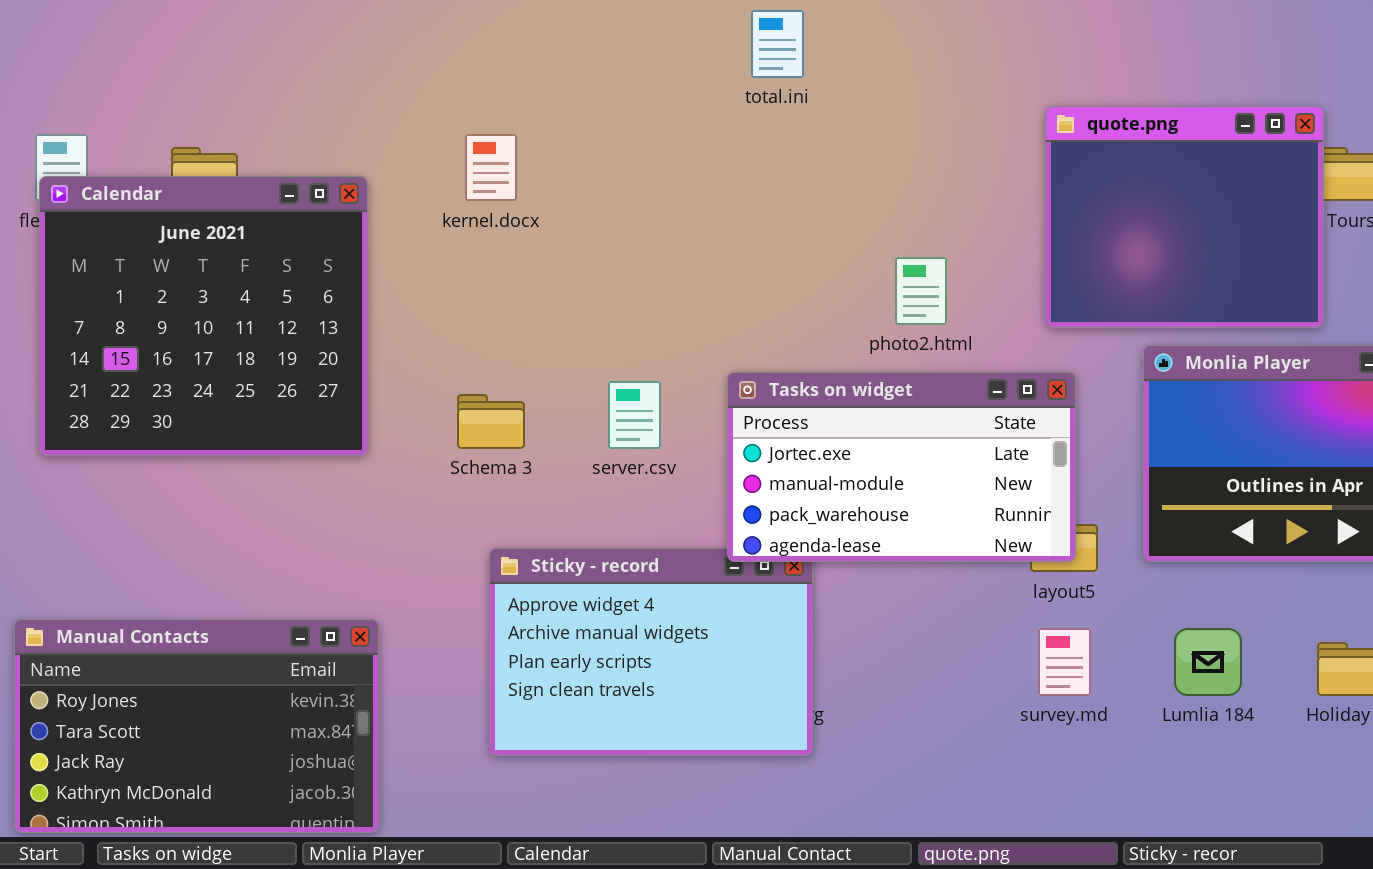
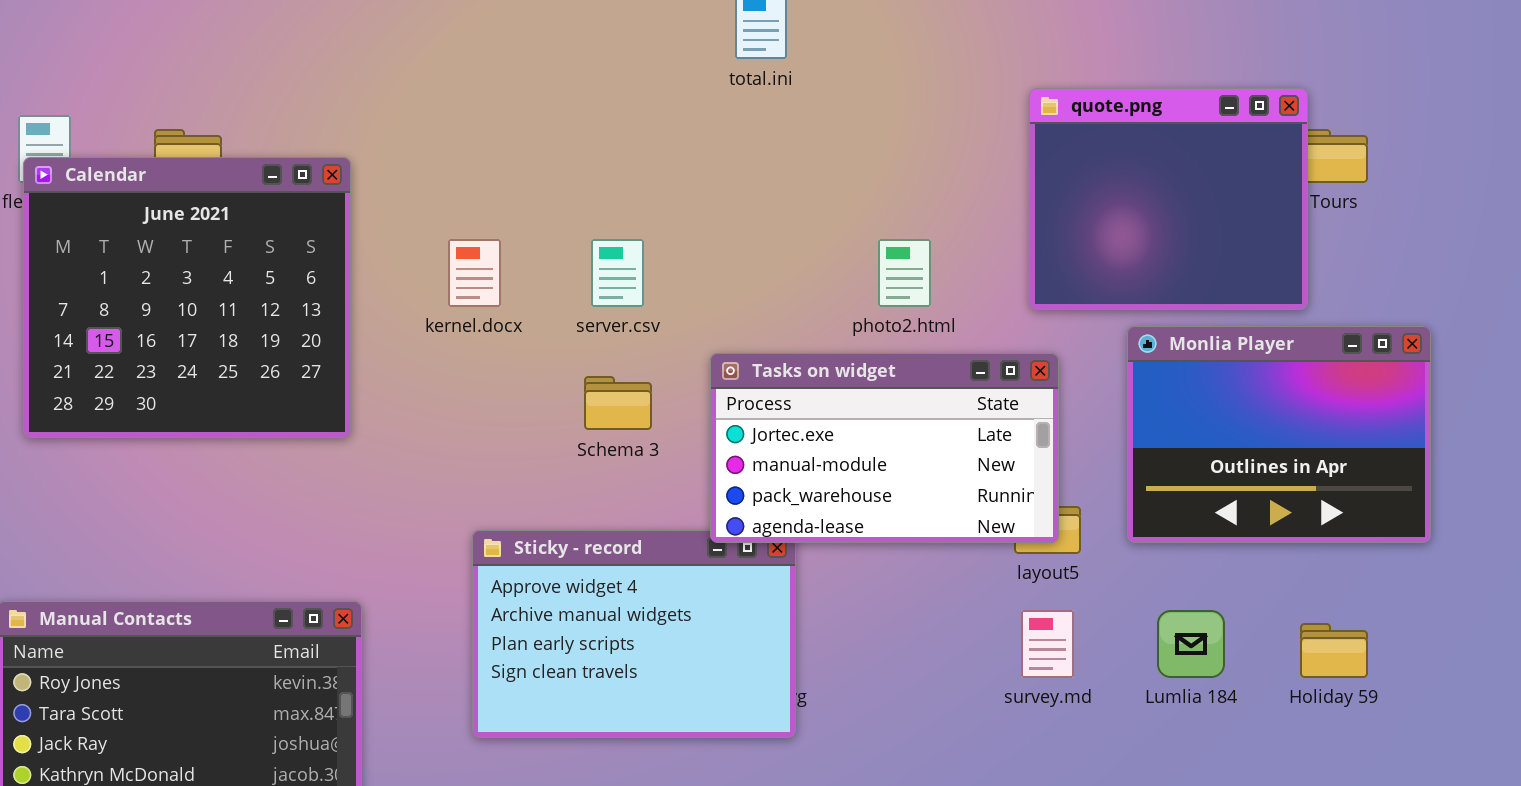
kernel.docx: [465,134,517,201] -> [448,239,501,307], moved
server.csv: [608,381,661,449] -> [591,239,644,307], moved
Schema 3: [457,394,525,449] -> [584,376,652,430], moved

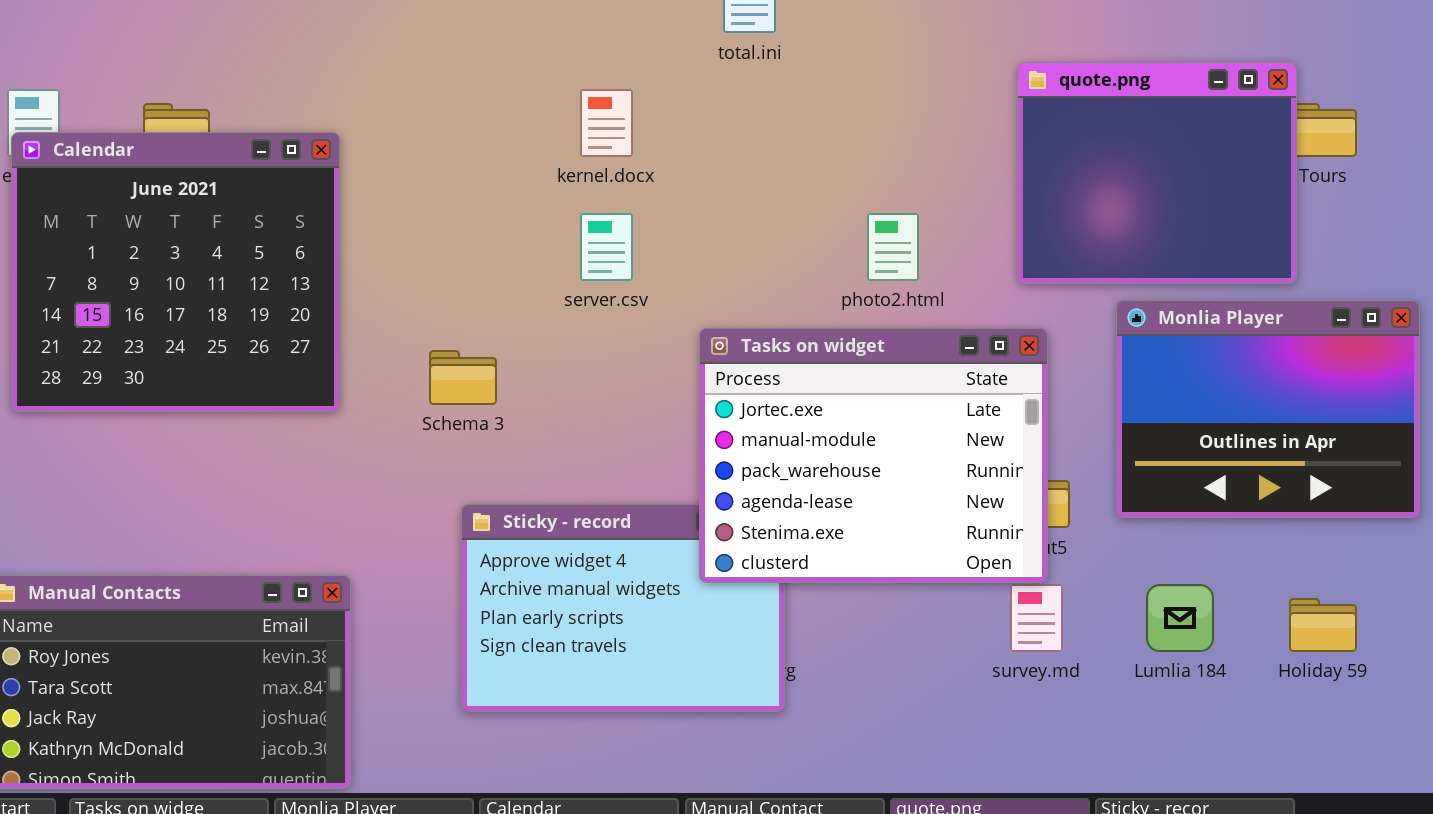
kernel.docx: [448,239,501,307] -> [580,89,633,157], moved
Tasks on widget: [710,353,1059,543] -> [699,328,1048,583], resized
Schema 3: [584,376,652,430] -> [429,350,497,405], moved

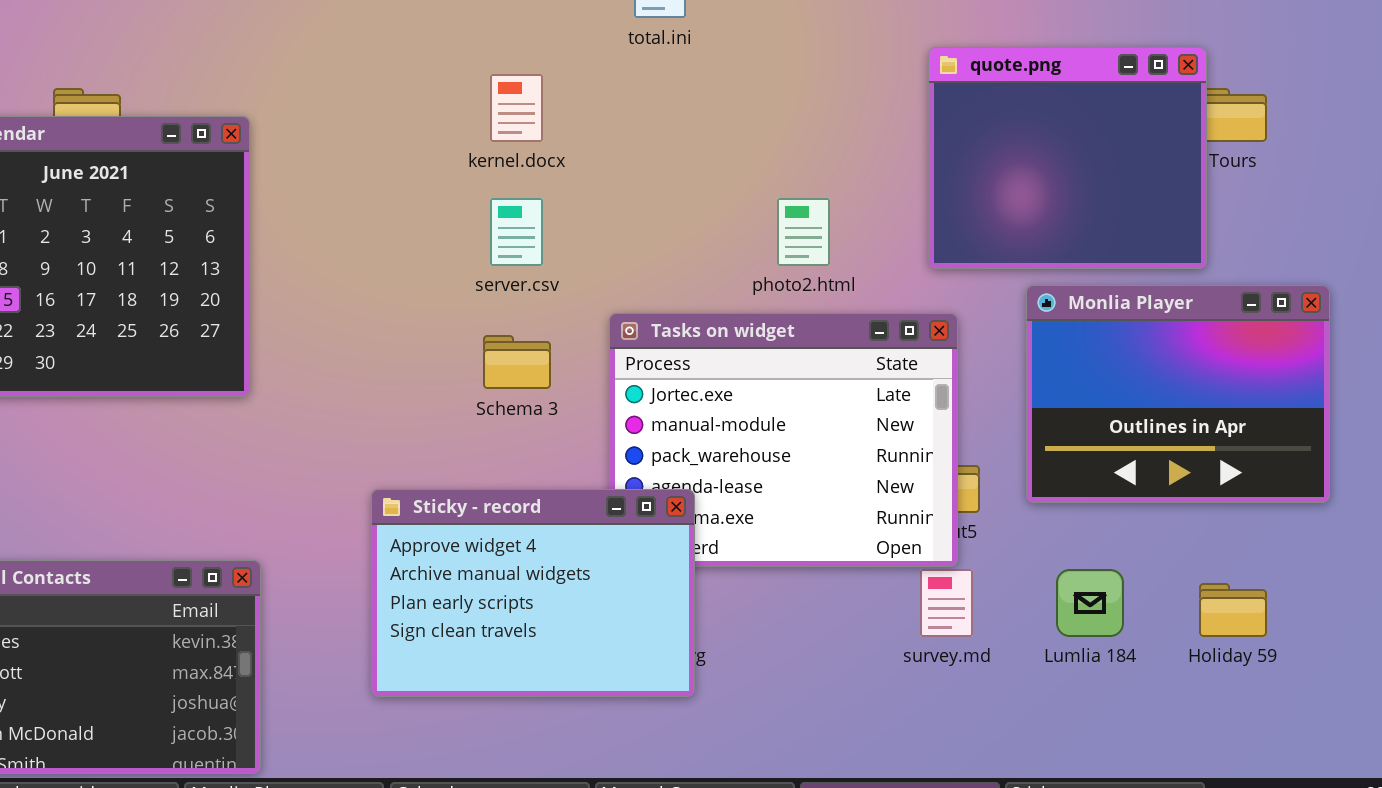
Schema 3: [429,350,497,405] -> [483,335,551,389], moved
Sticky - record: [461,504,785,712] -> [371,489,695,697], raised

